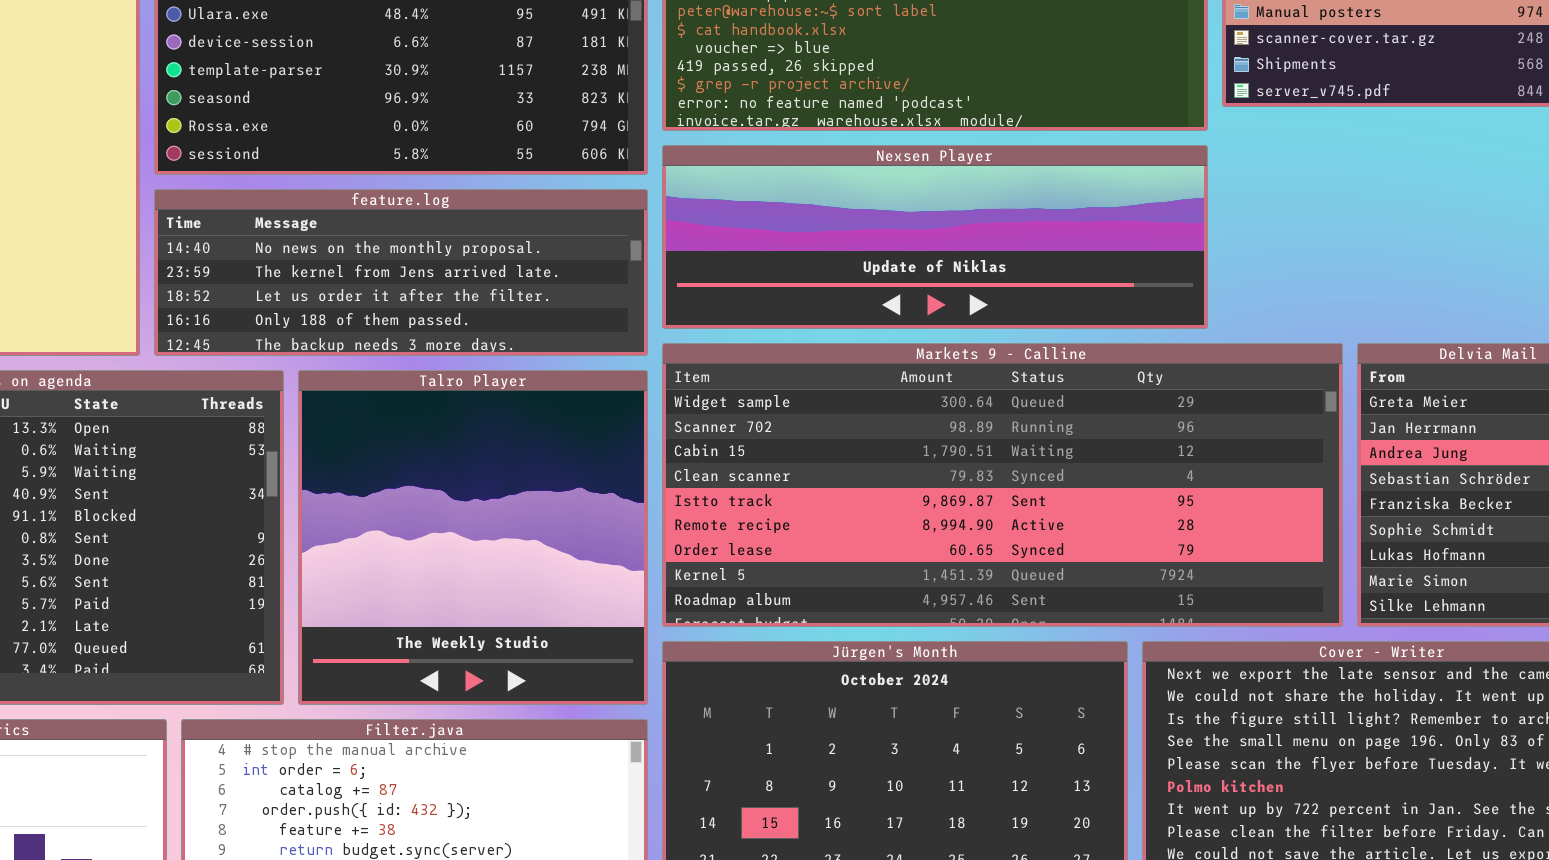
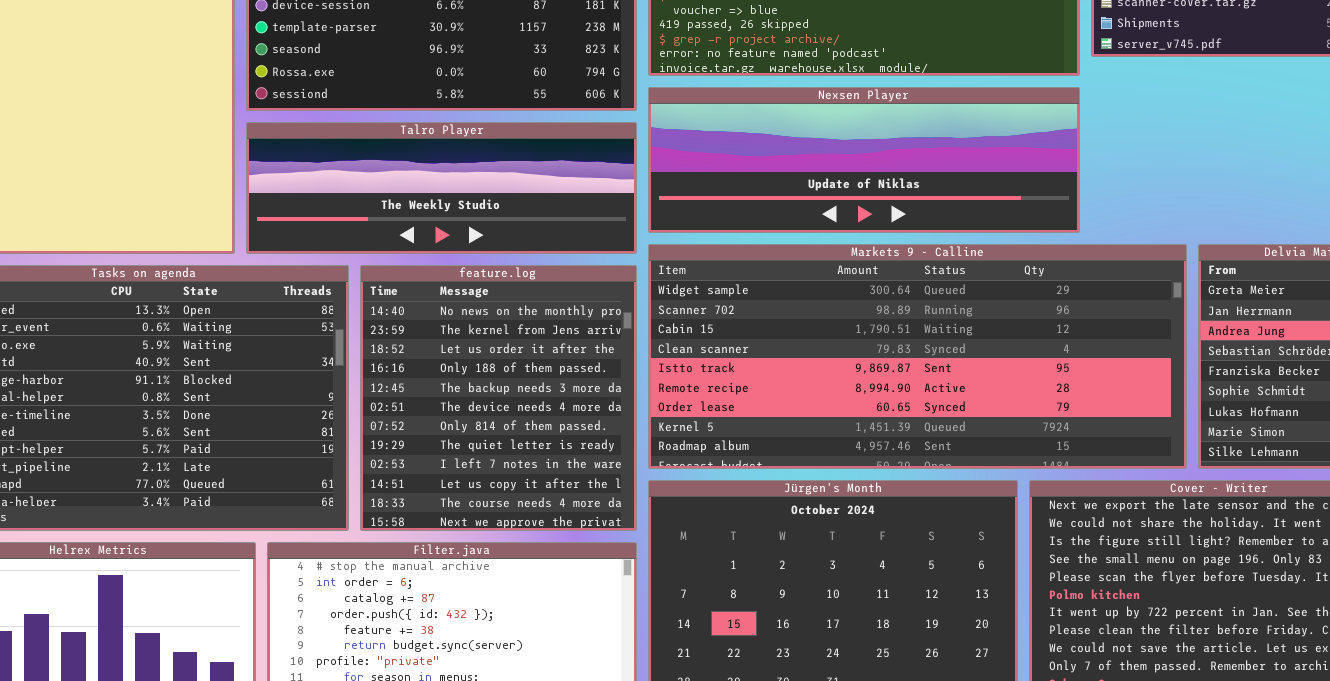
feature.log: [154,189,648,356] -> [360,265,637,531], moved, resized
Talro Player: [298,370,648,705] -> [246,122,637,254], moved, resized

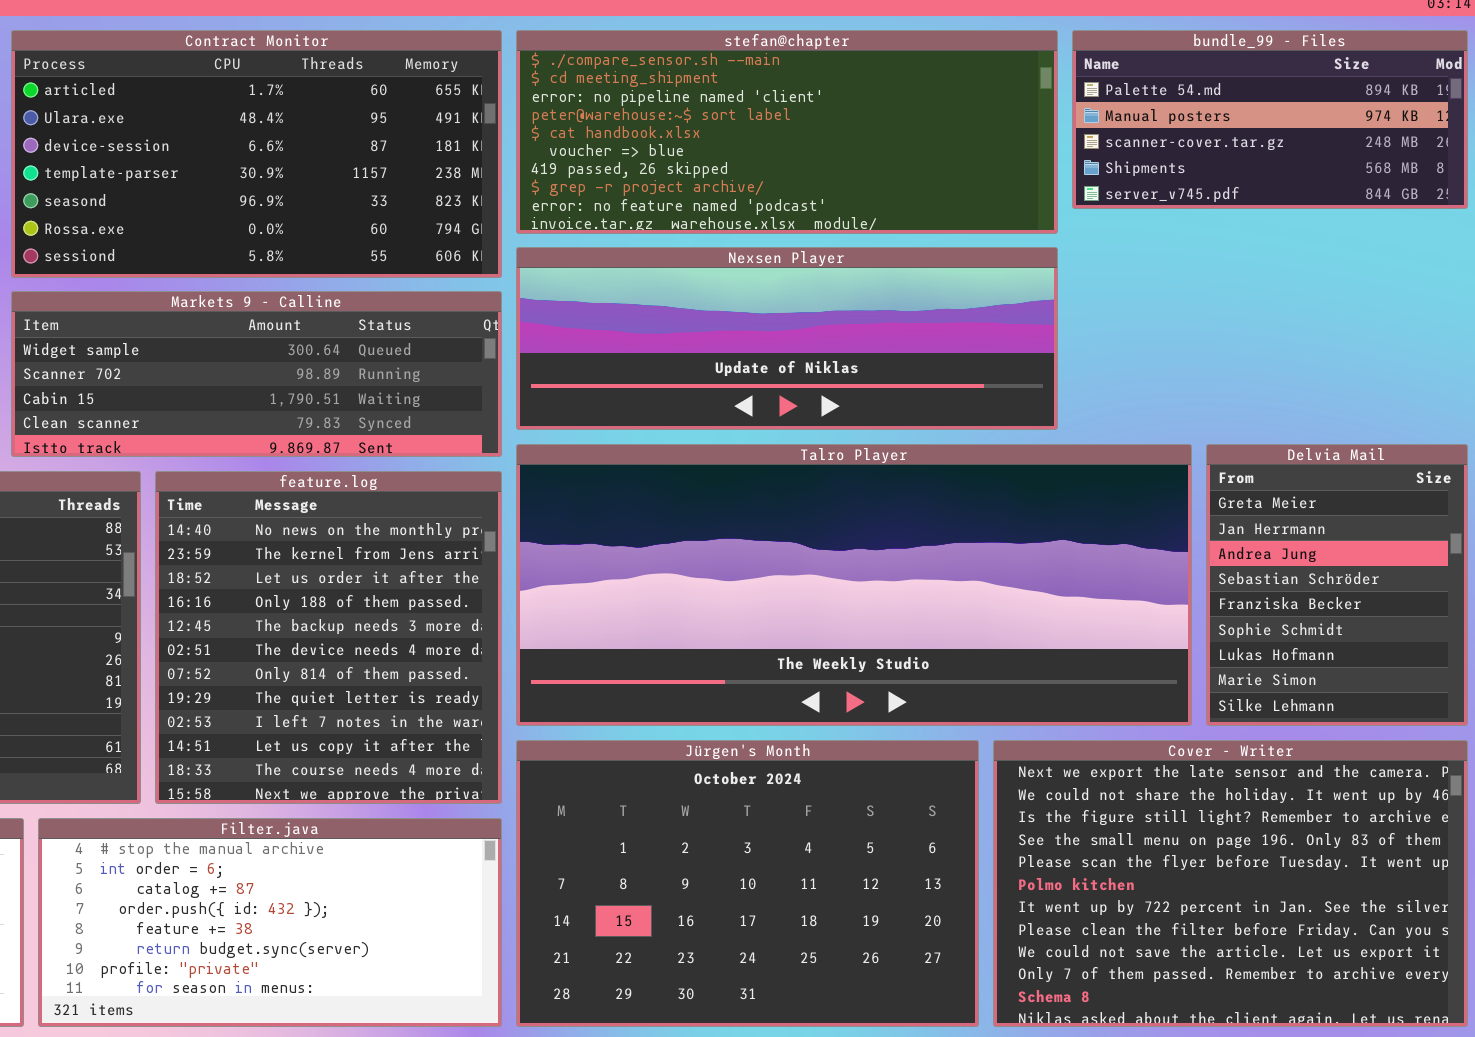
Talro Player: [246,122,637,254] -> [516,444,1192,726], moved, resized
Markets 9 - Calline: [648,244,1187,469] -> [11,291,502,457], moved, resized

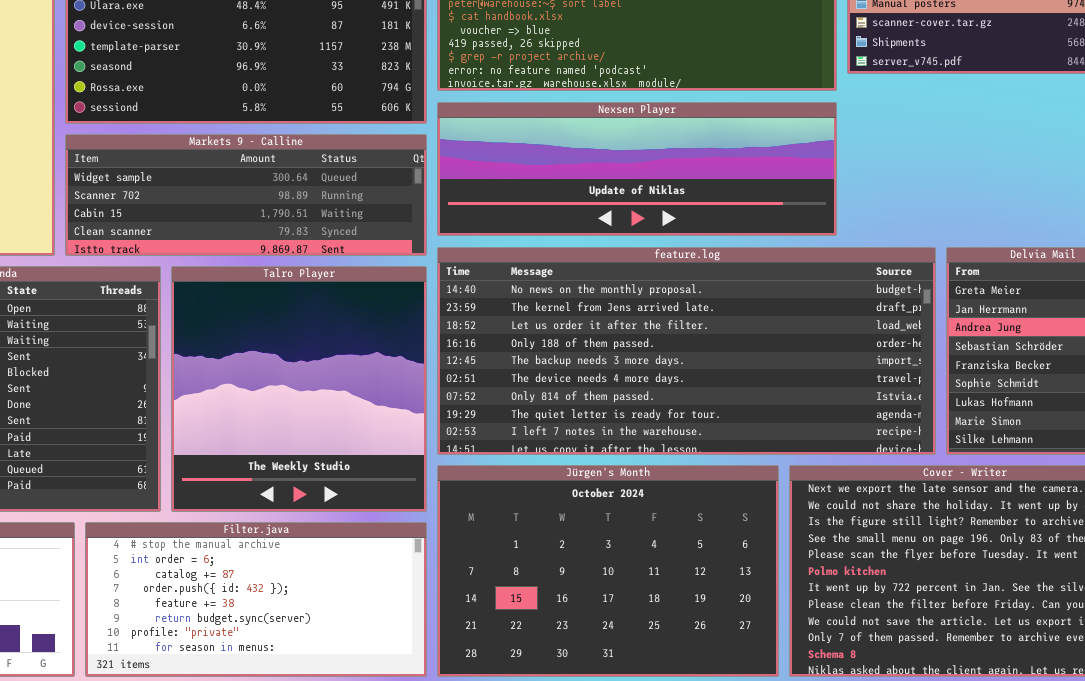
Talro Player: [516,444,1192,726] -> [171,266,427,512], moved, resized
feature.log: [155,471,502,804] -> [437,247,936,455], moved, resized

